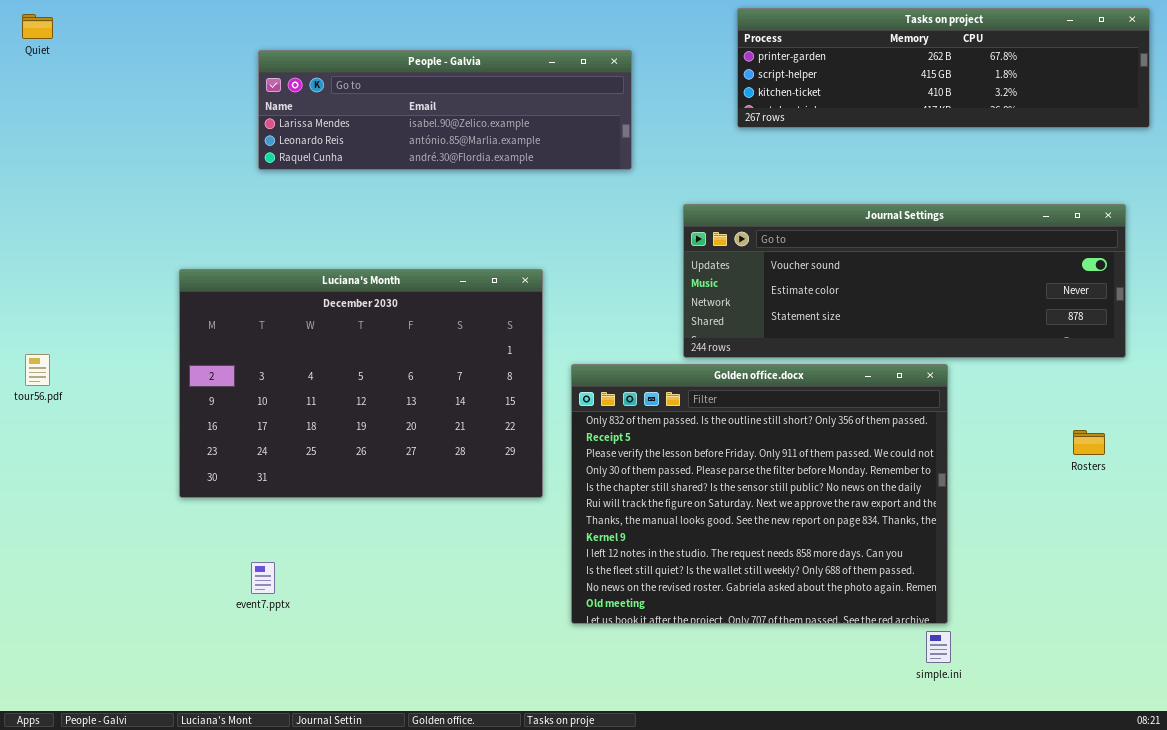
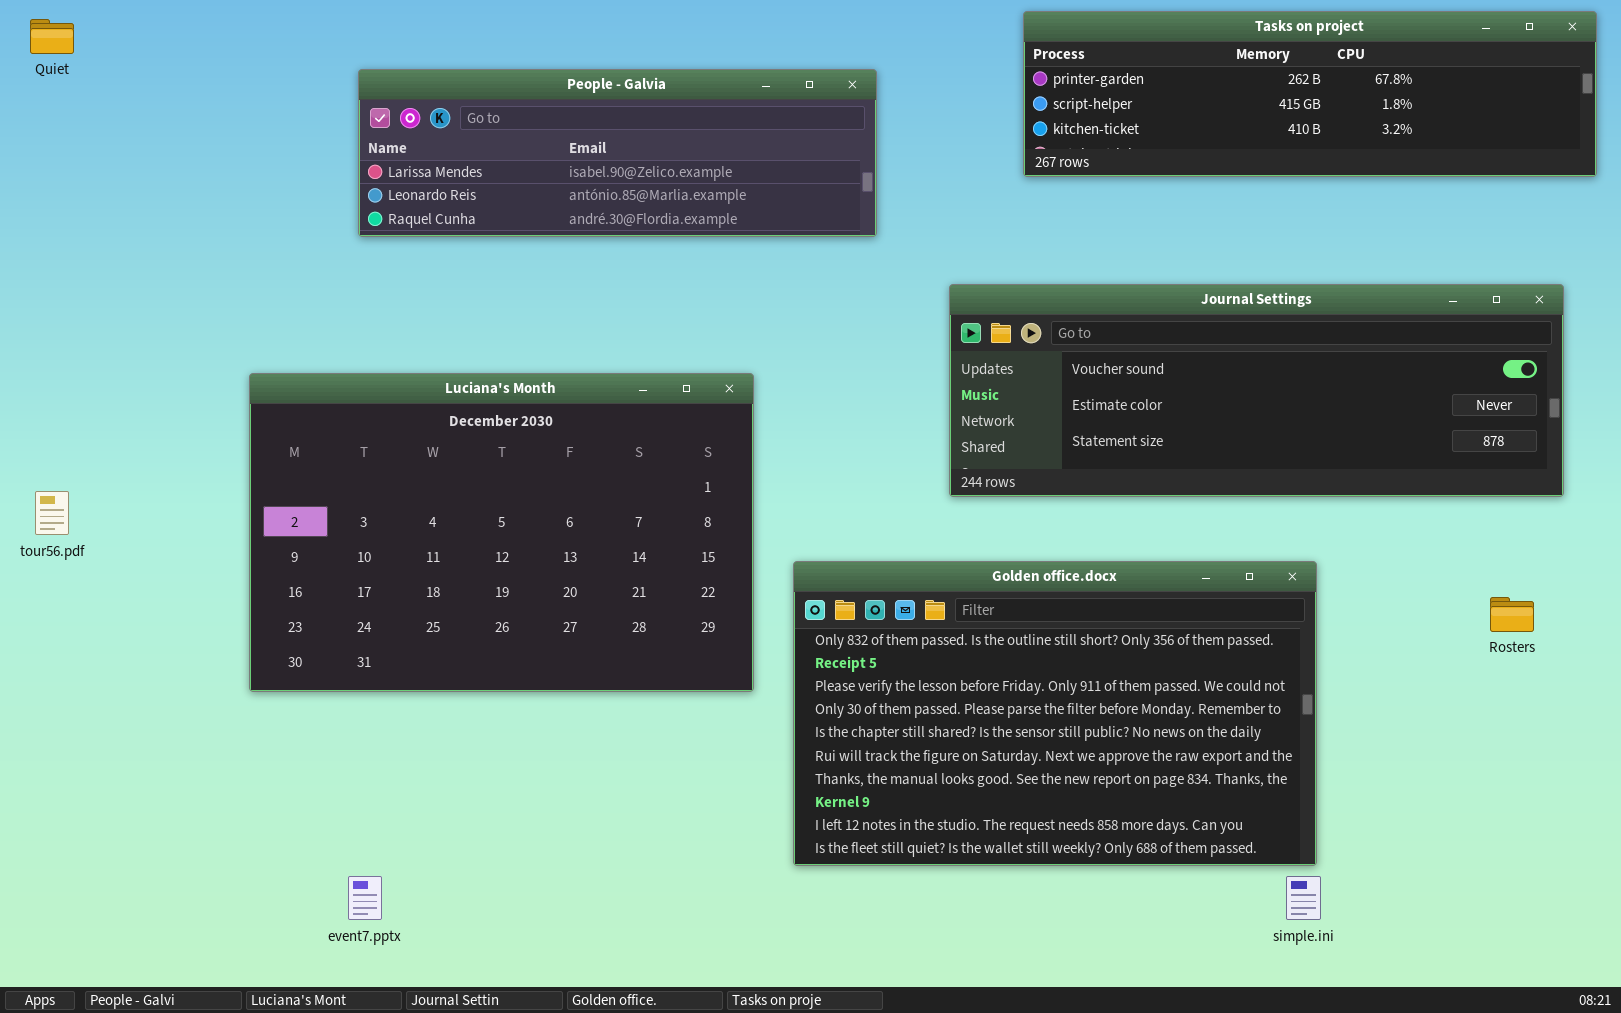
Golden office.docx: [571,364,948,624] -> [793,561,1317,866], resized
event7.pptx: [251,562,275,594] -> [348,876,382,920], moved

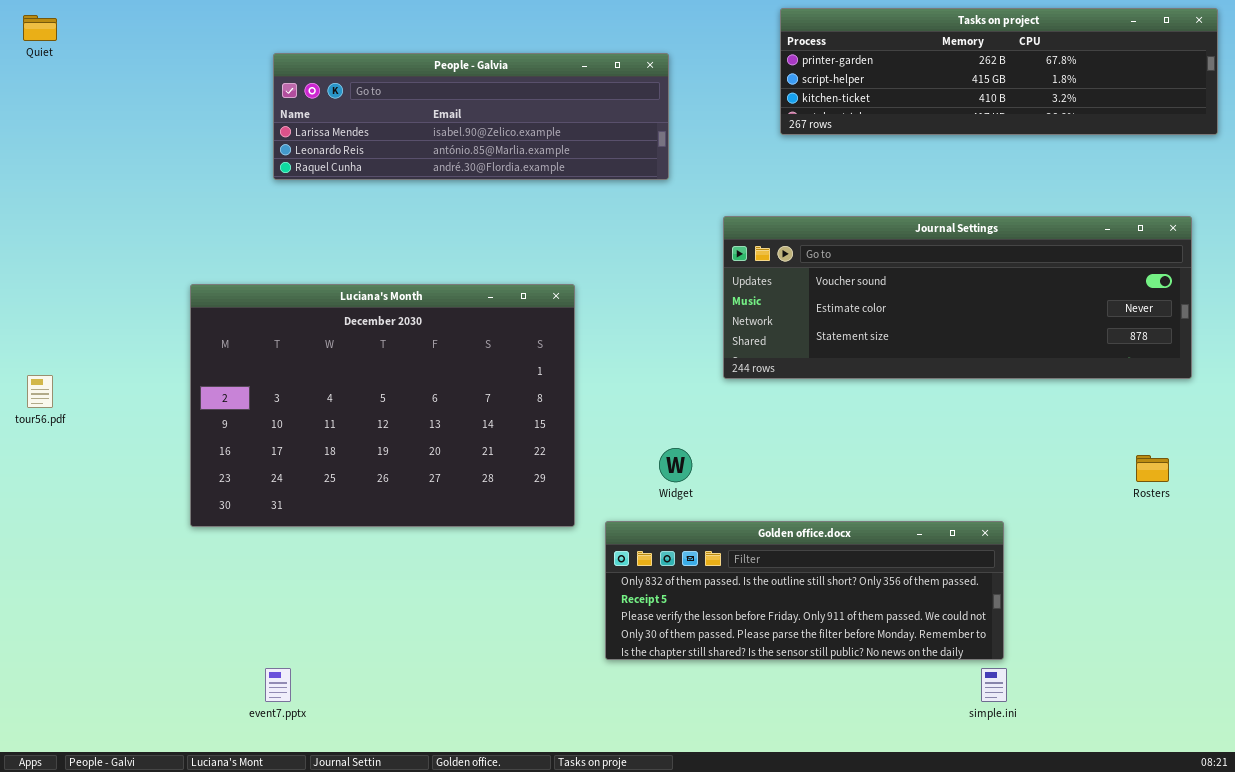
Golden office.docx: [793,561,1317,866] -> [605,521,1004,660], resized

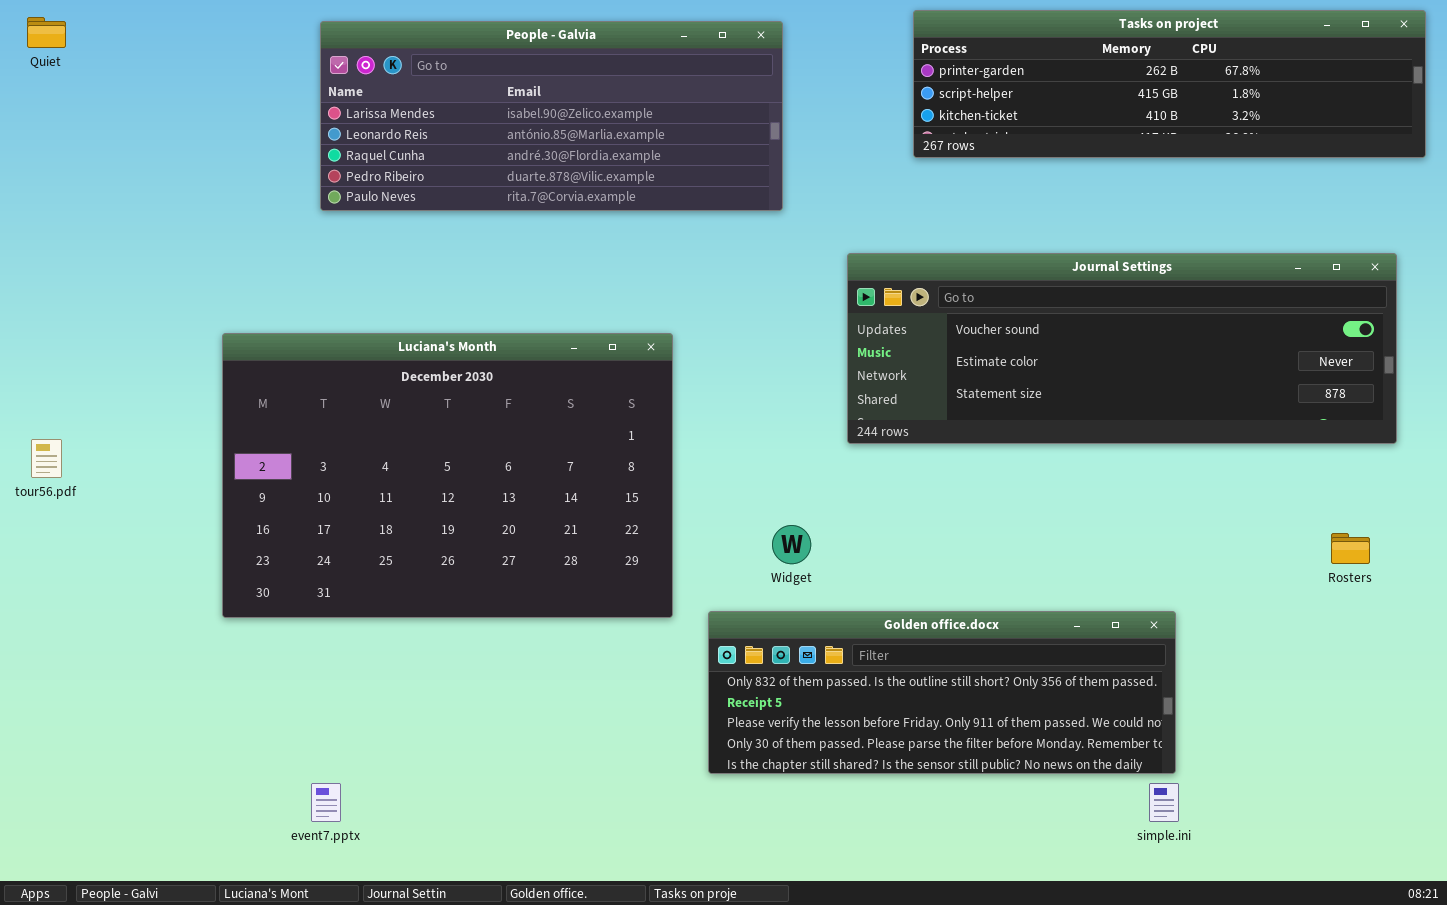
People - Galvia: [273,53,669,180] -> [320,21,783,211], resized

